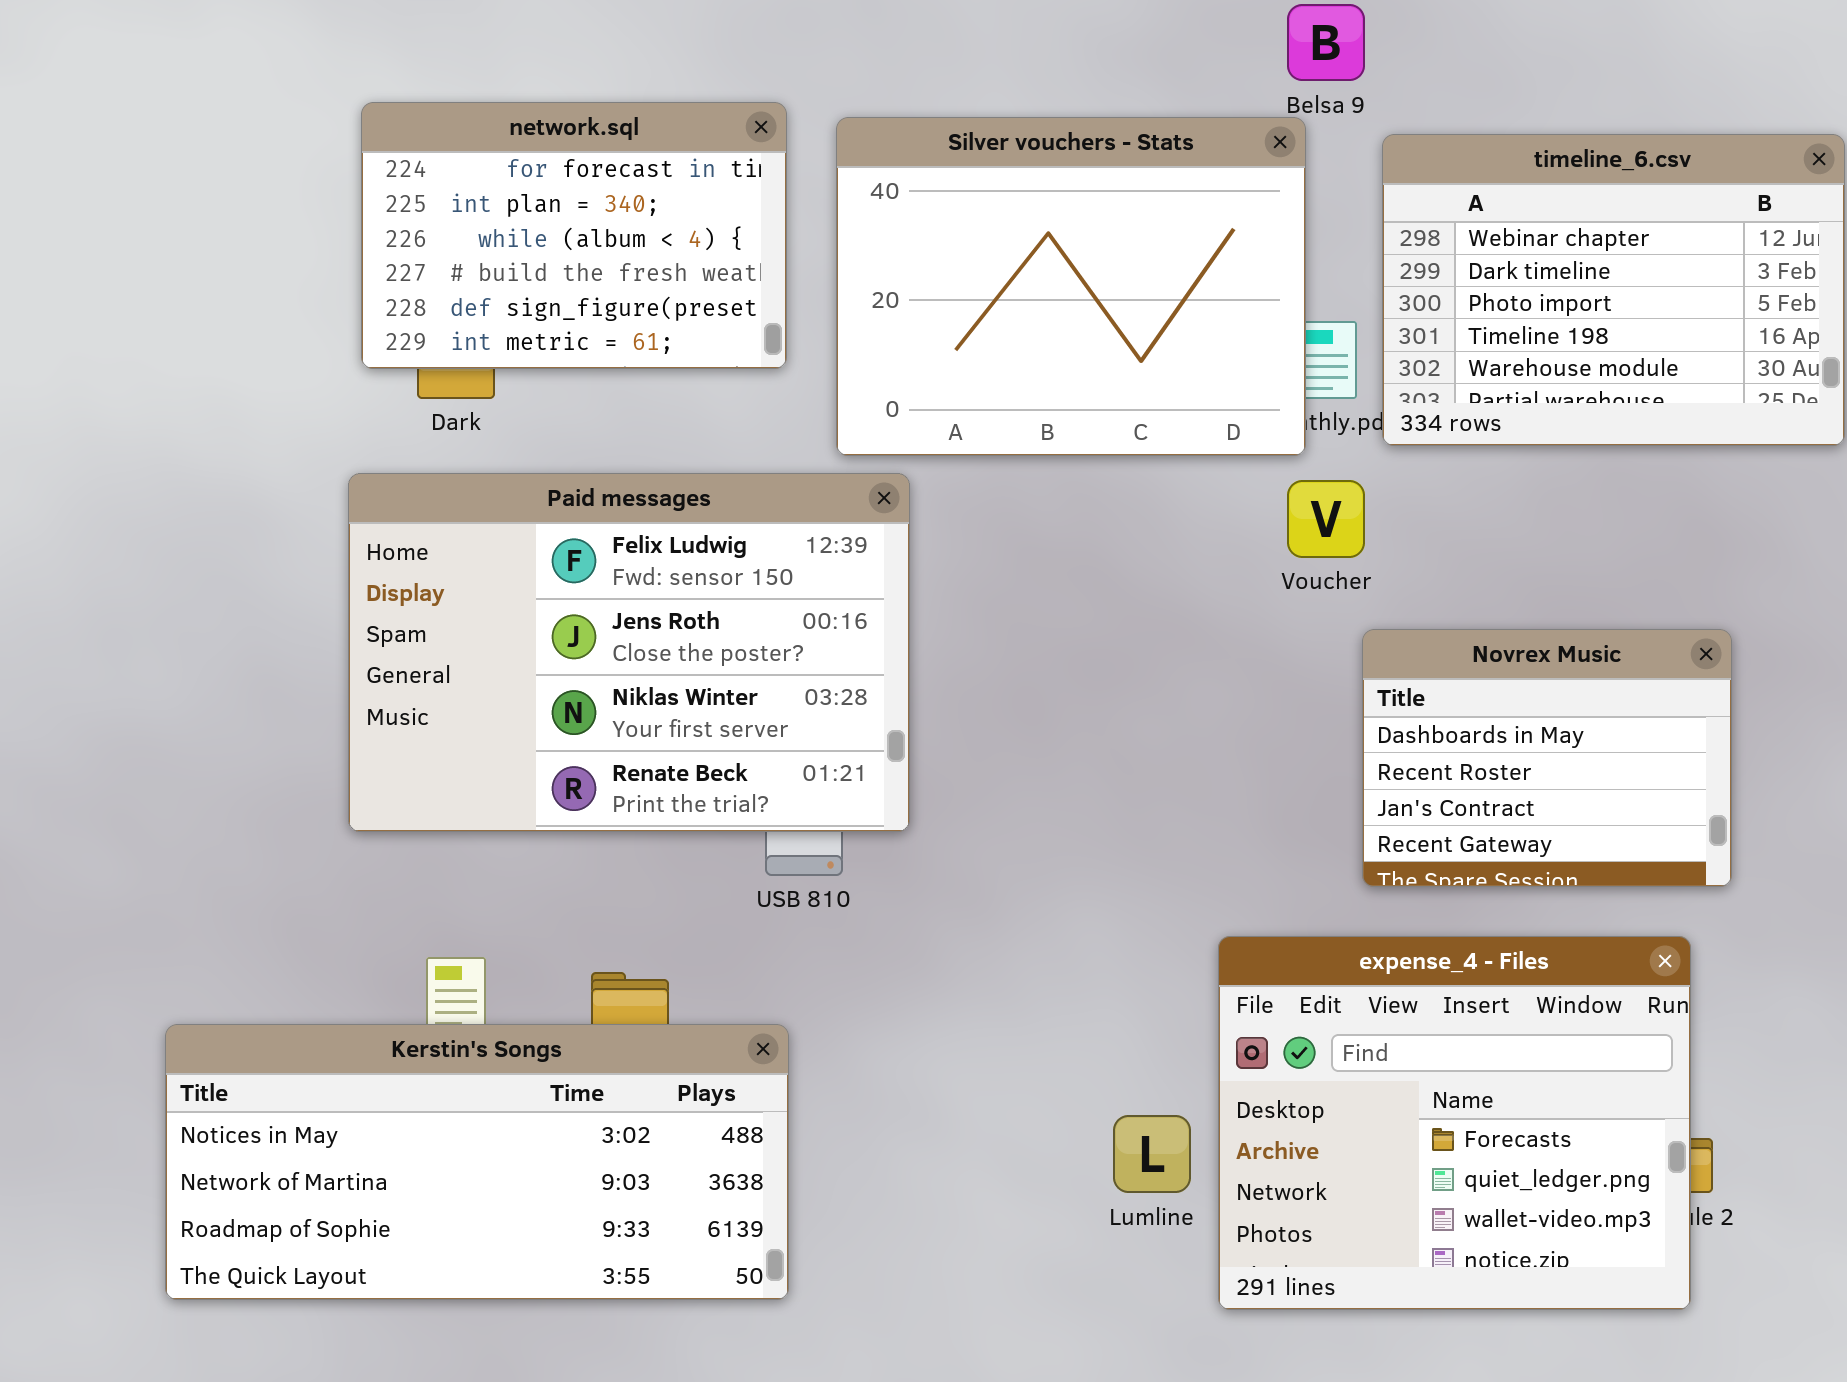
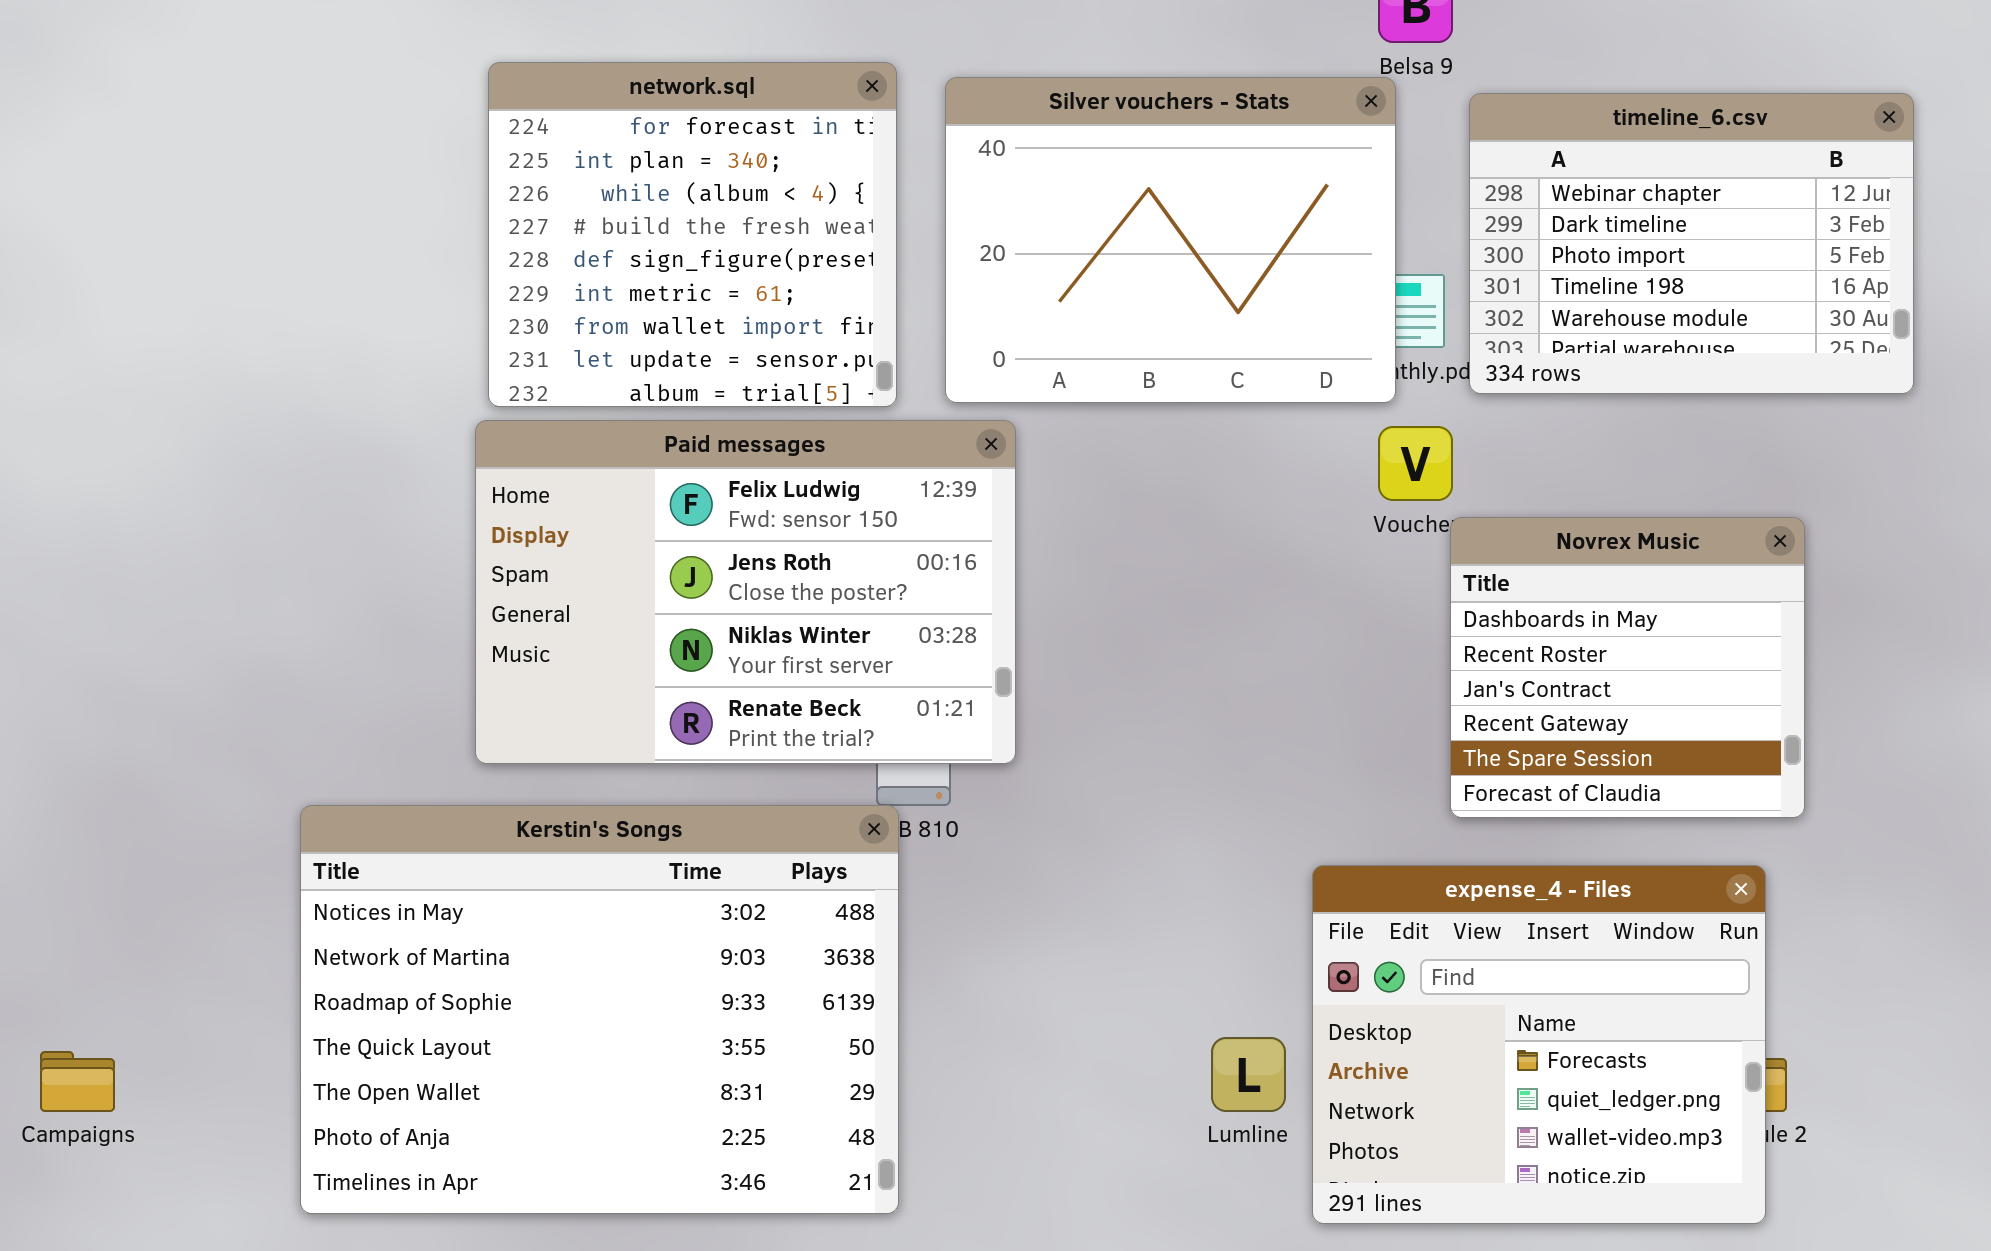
network.sql: [361,102,787,369] -> [488,62,897,407], resized
Novrex Music: [1362,629,1732,887] -> [1450,517,1805,818], resized
Kerstin's Songs: [165,1024,789,1300] -> [300,805,899,1214], resized

